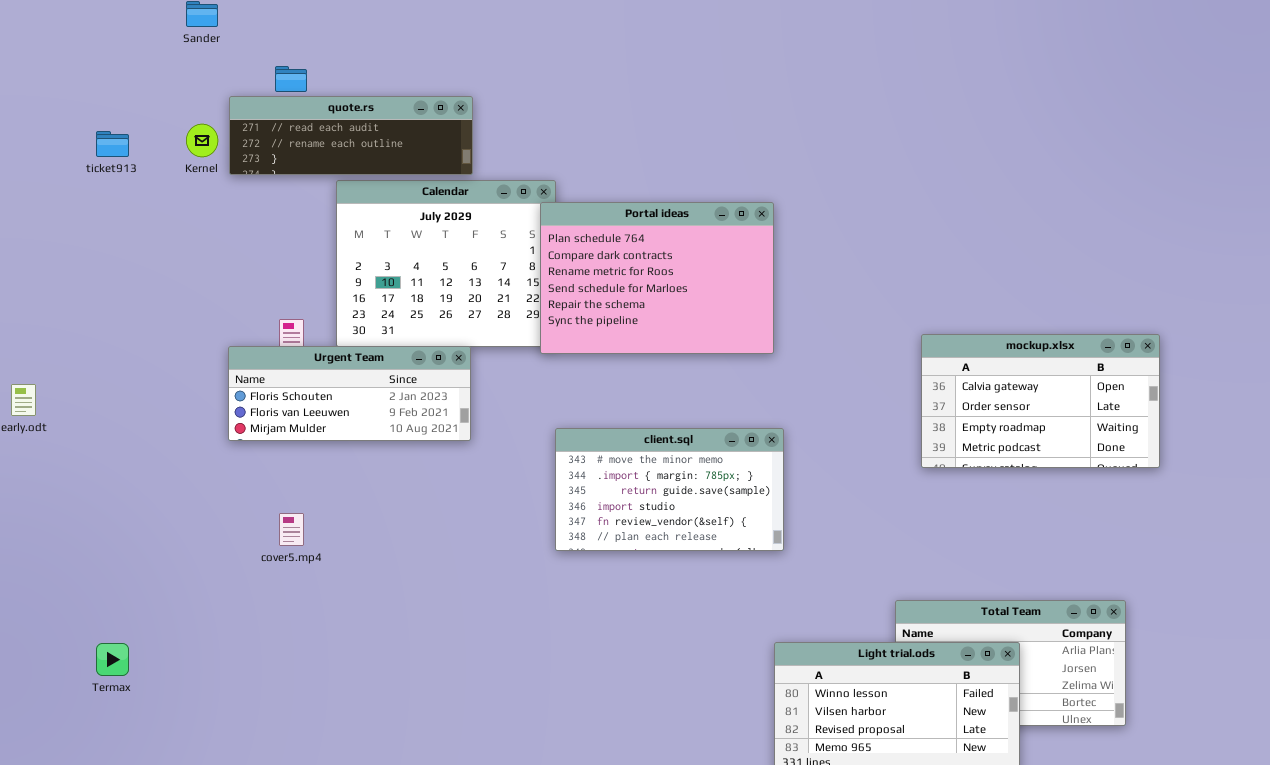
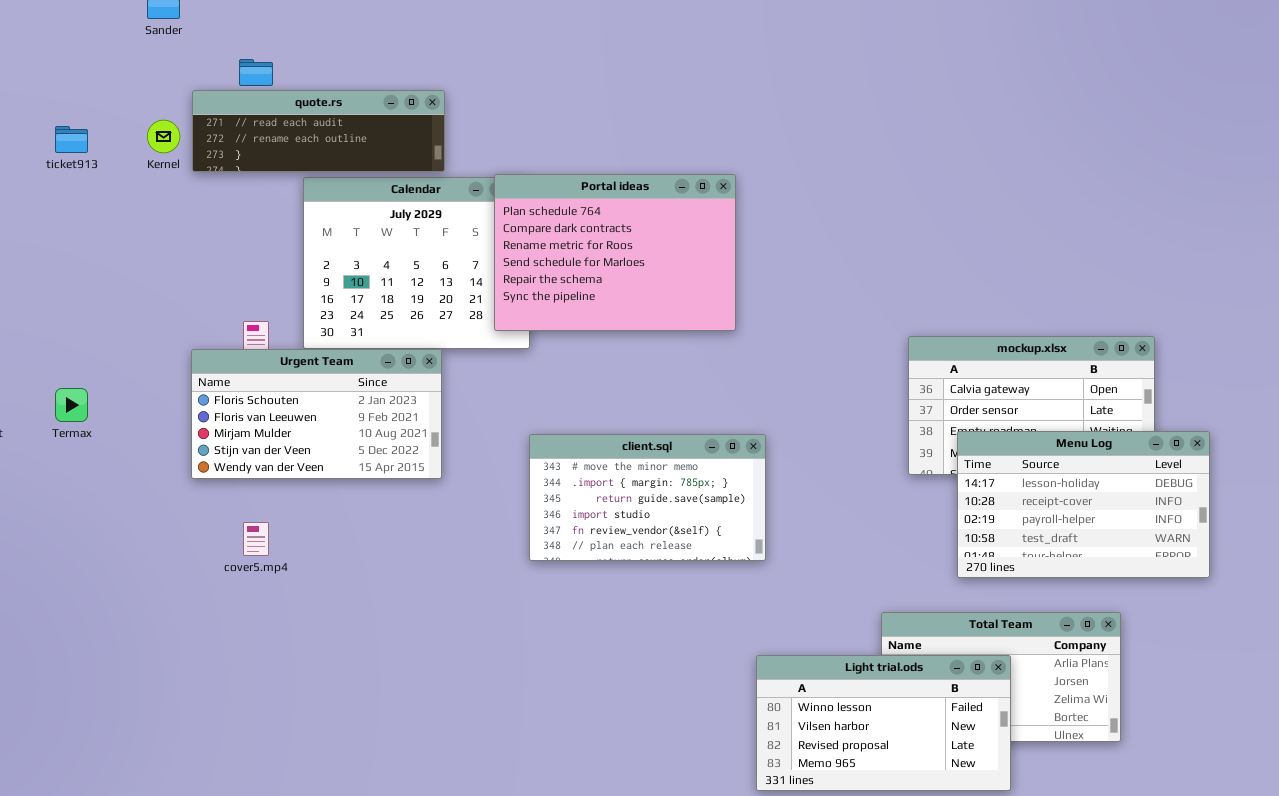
Portal ideas: [540,202,774,354] -> [494,174,736,331], moved
Urgent Team: [228,346,471,441] -> [191,349,442,479], resized
Menu Log: none -> [957,431,1210,578], opened
Termax: [96,643,129,676] -> [55,388,88,422], moved

